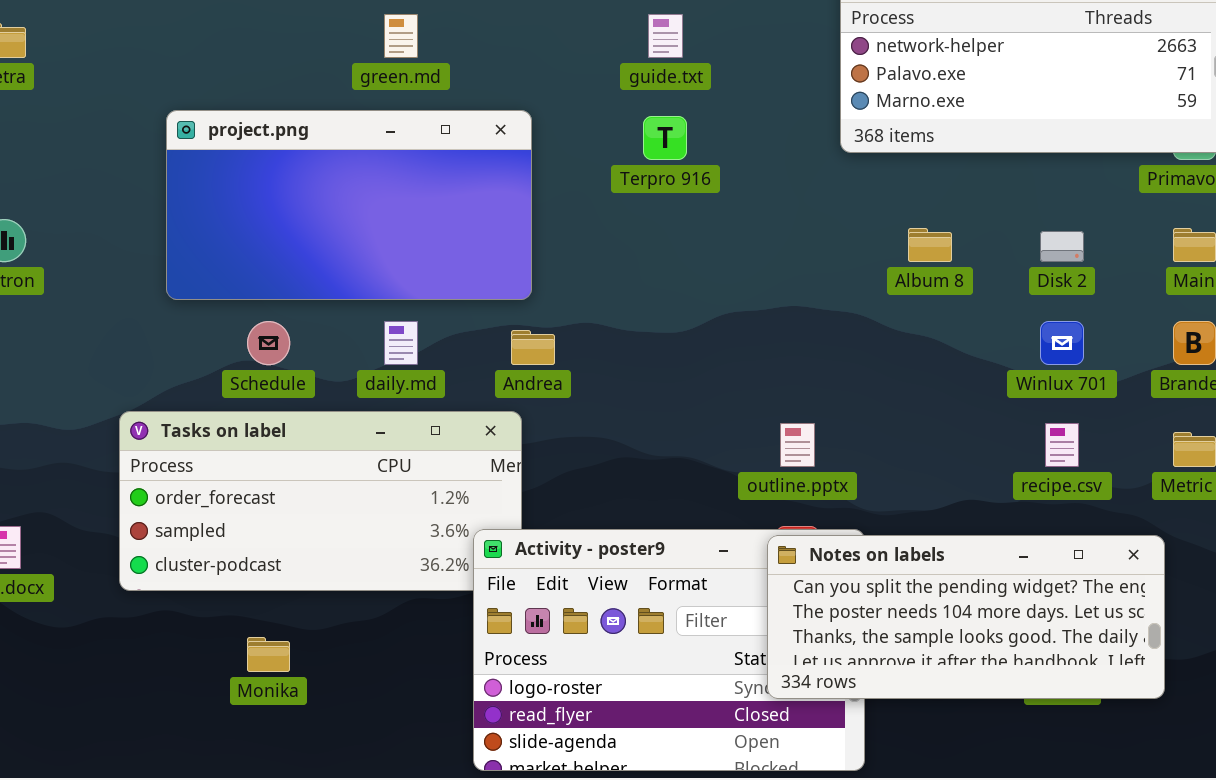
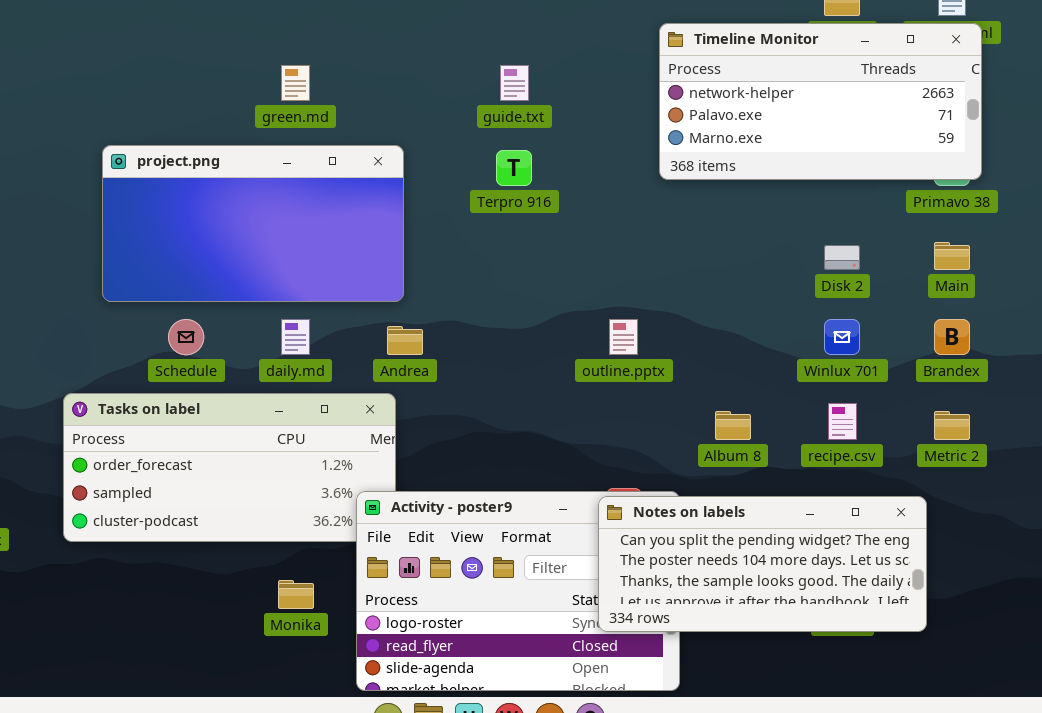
Album 8: [908,228,952,262] -> [715,411,751,440], moved
outline.pptx: [780,423,815,467] -> [609,319,638,355], moved
Monika: [247,637,290,672] -> [278,580,314,609], moved

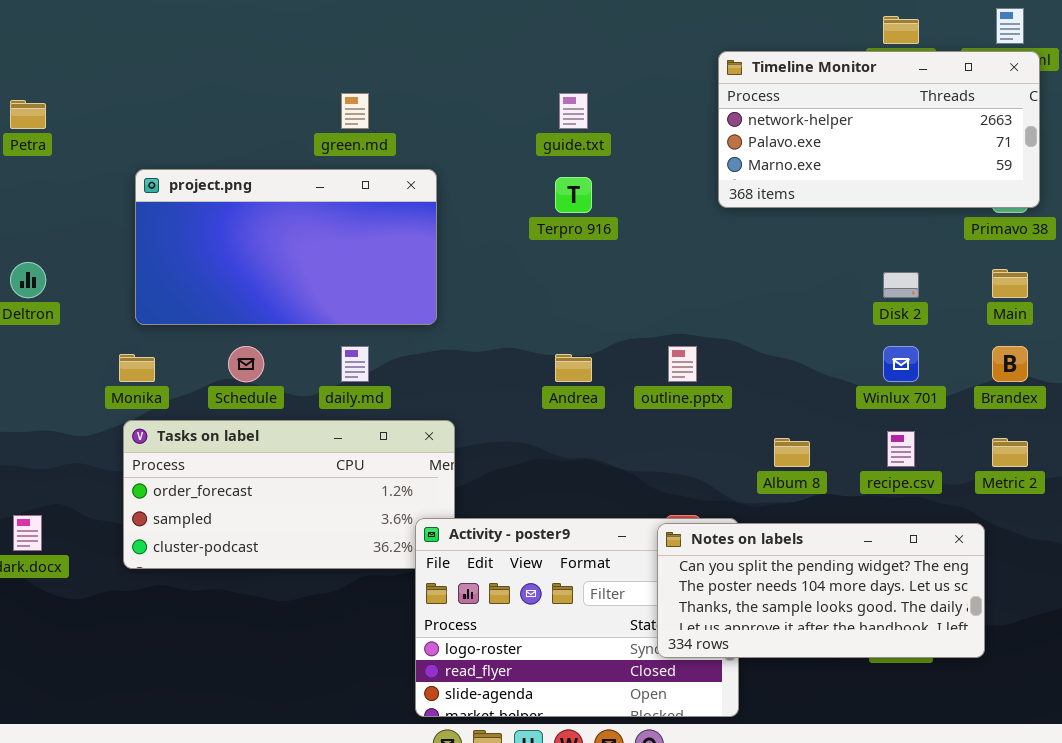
project.png: [102,145,404,302] -> [135,169,437,325], moved
Andrea: [387,326,423,355] -> [555,354,592,382], moved
Monika: [278,580,314,609] -> [119,354,155,382], moved

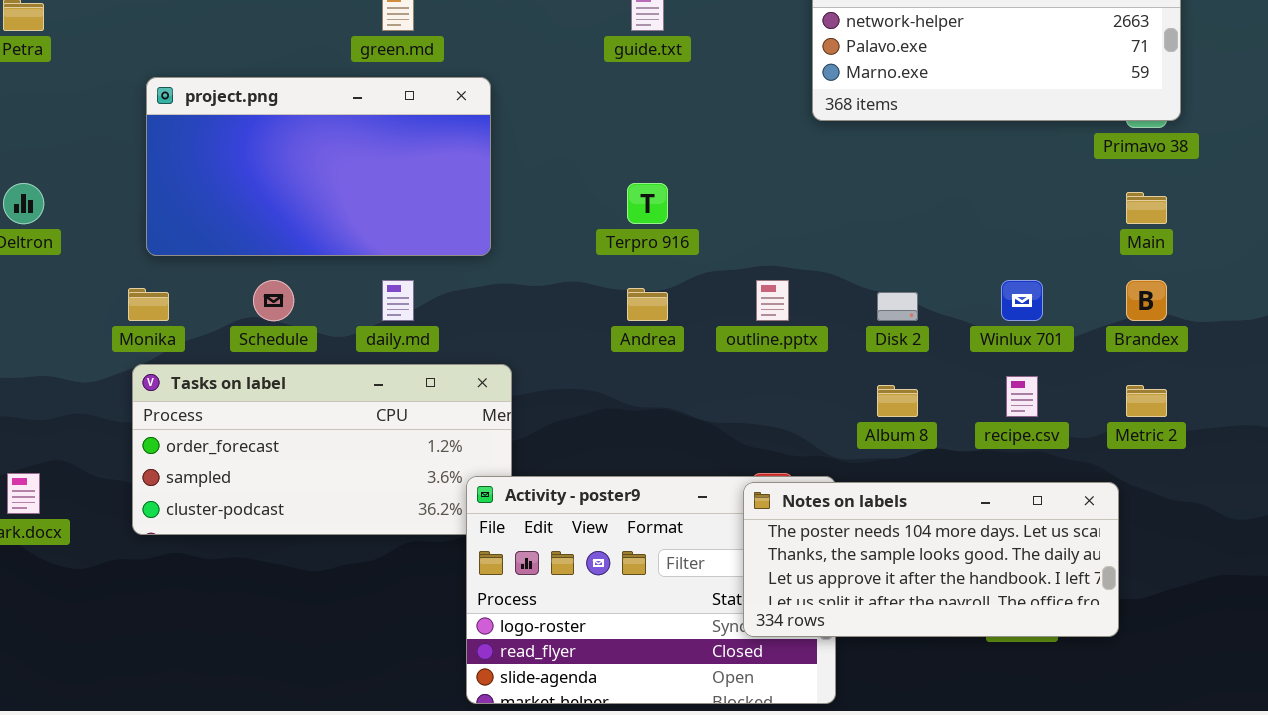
Terpro 916: [555,177,592,213] -> [627,183,668,224], moved
Disk 2: [883,272,919,298] -> [877,292,918,321], moved
Notes on labels: [657,523,985,658] -> [743,482,1119,637], scrolled down 1 row

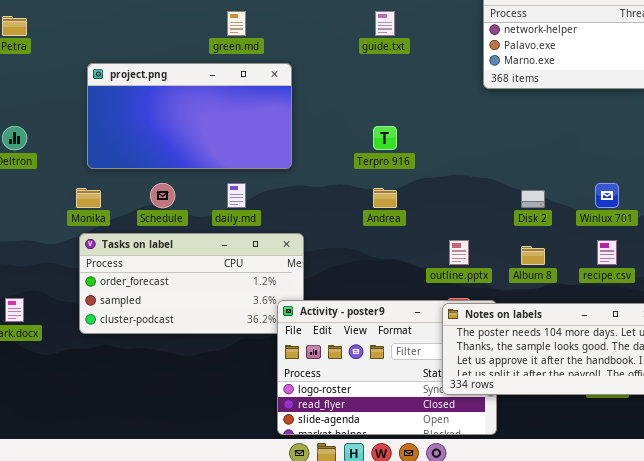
outline.pptx: [756,280,789,321] -> [449,240,469,265], moved

